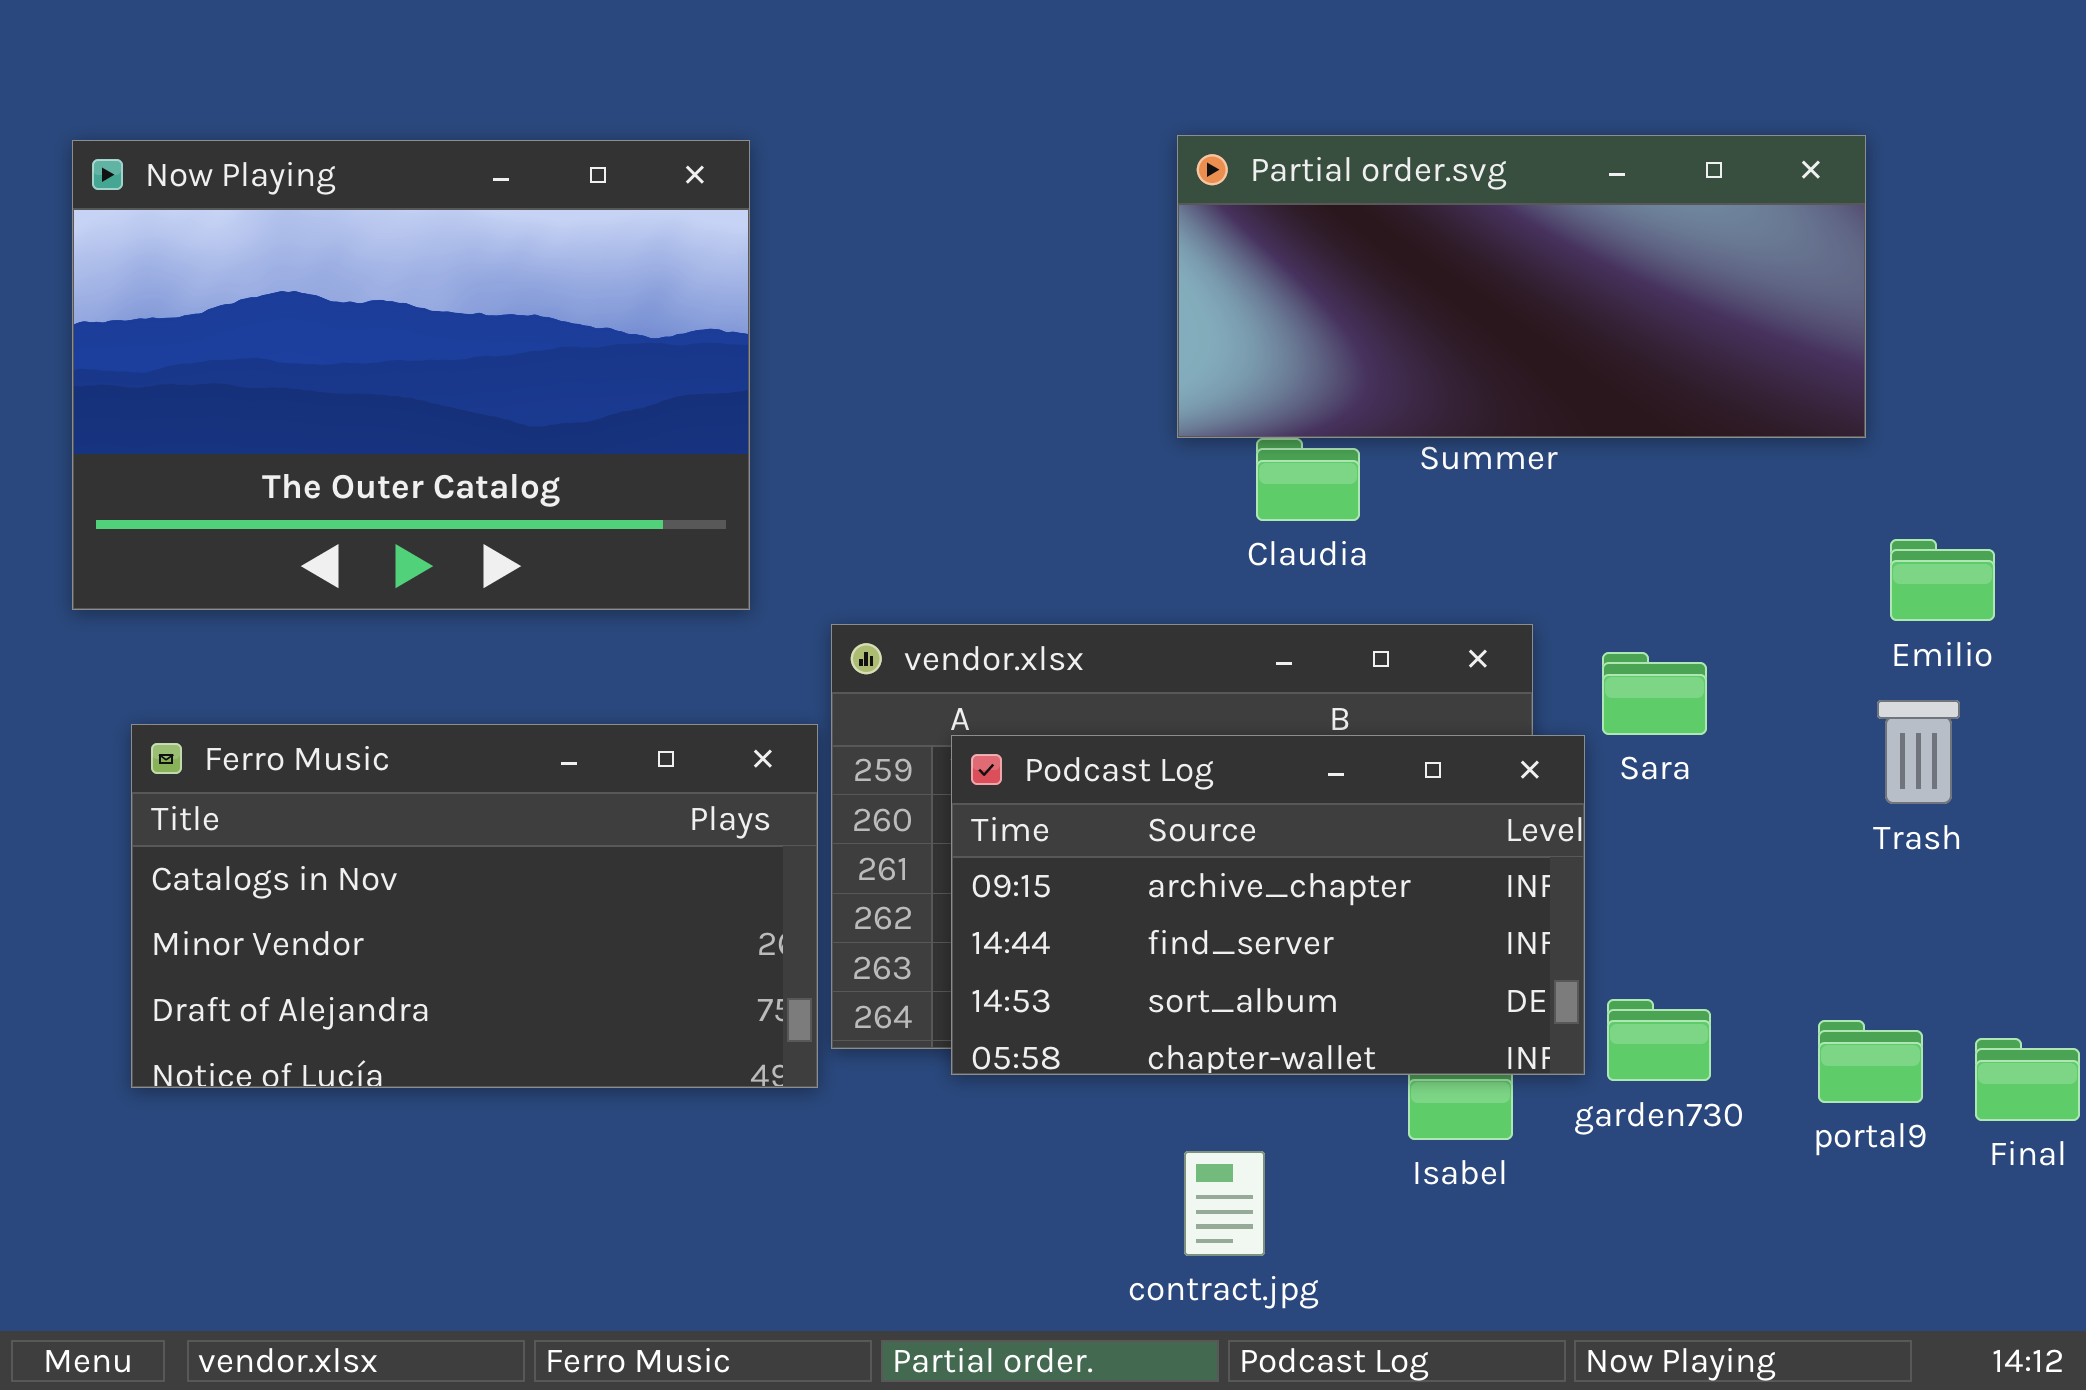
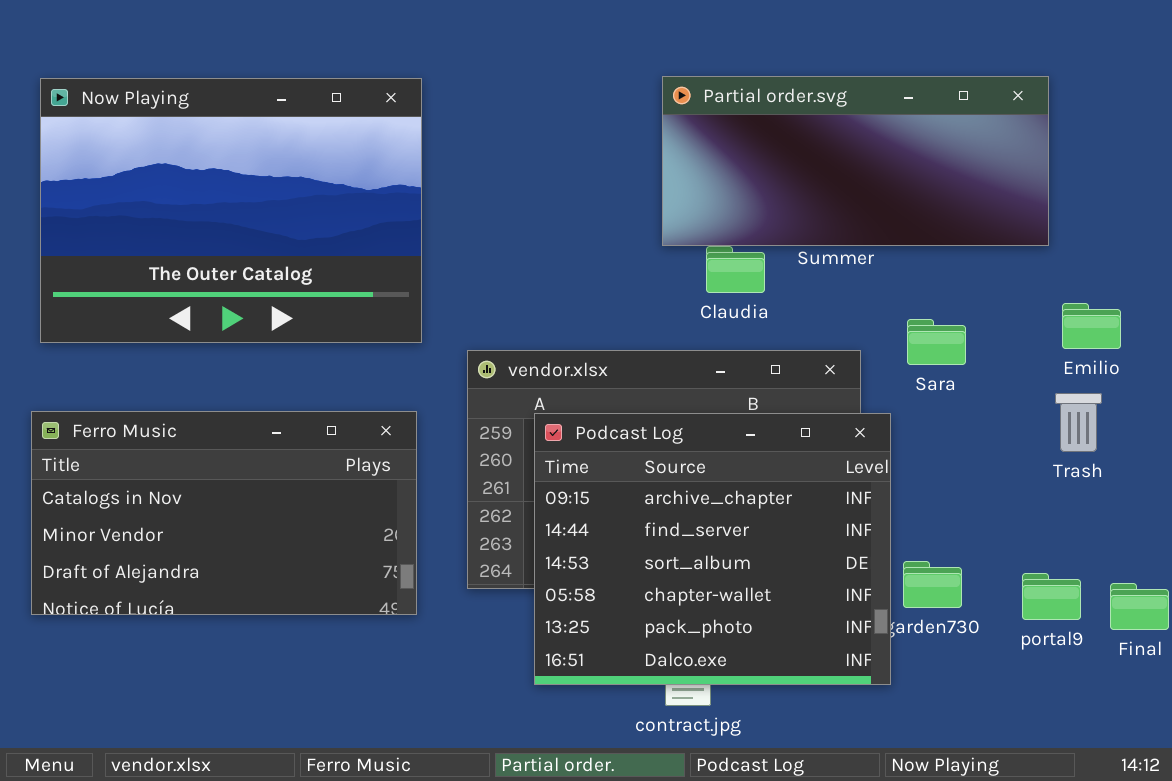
Sara: [1602,652,1707,735] -> [907,319,966,365], moved
Ferro Music: [131,724,818,1088] -> [31,411,417,615], moved
Podcast Log: [951,735,1585,1075] -> [534,413,891,685], resized

